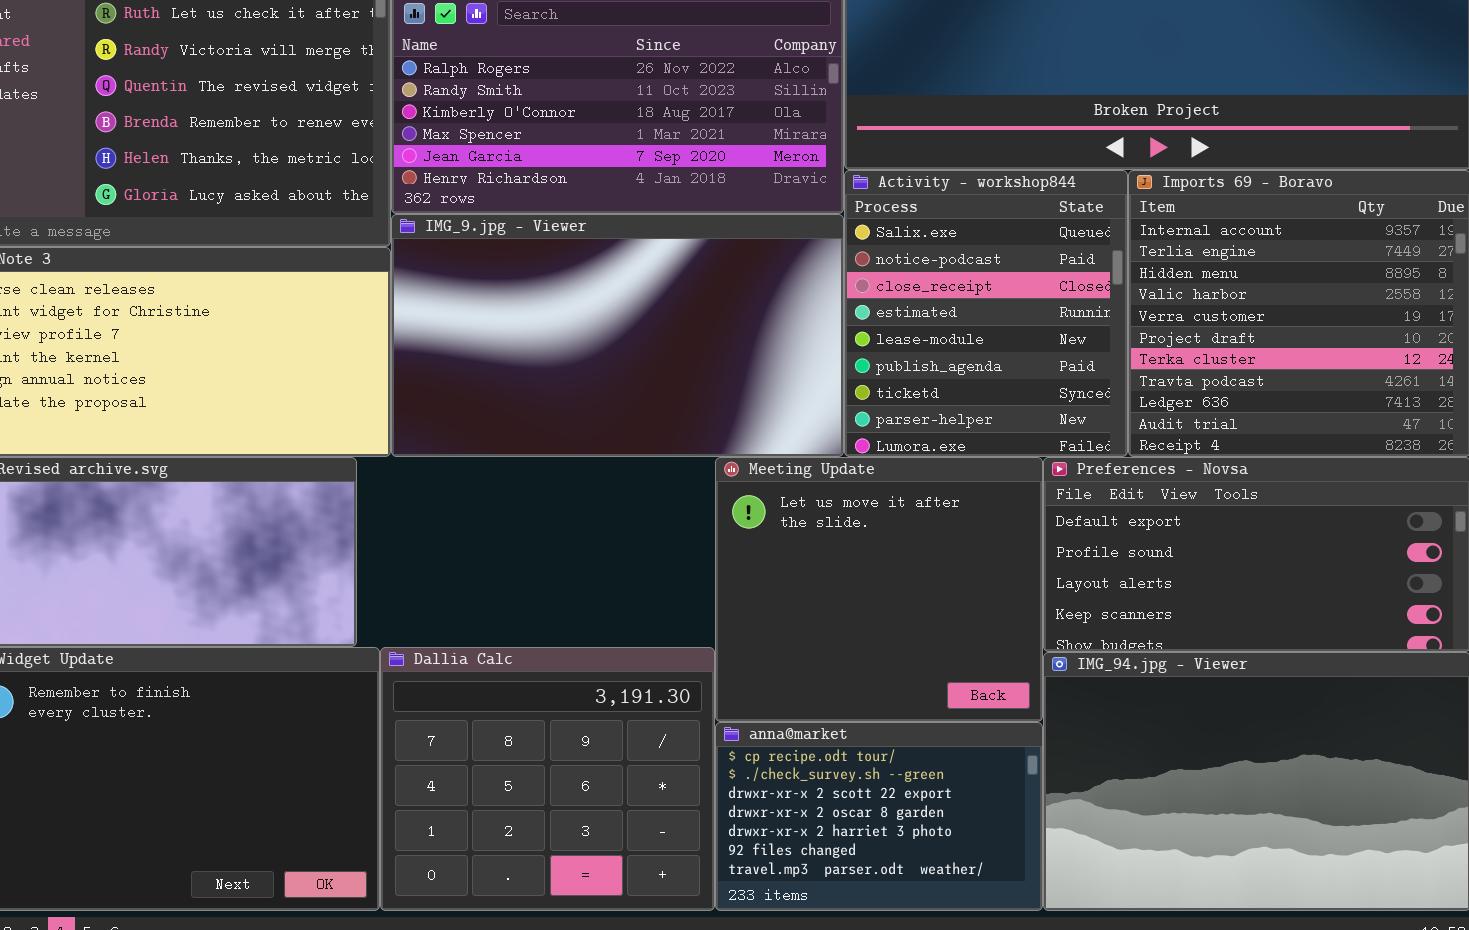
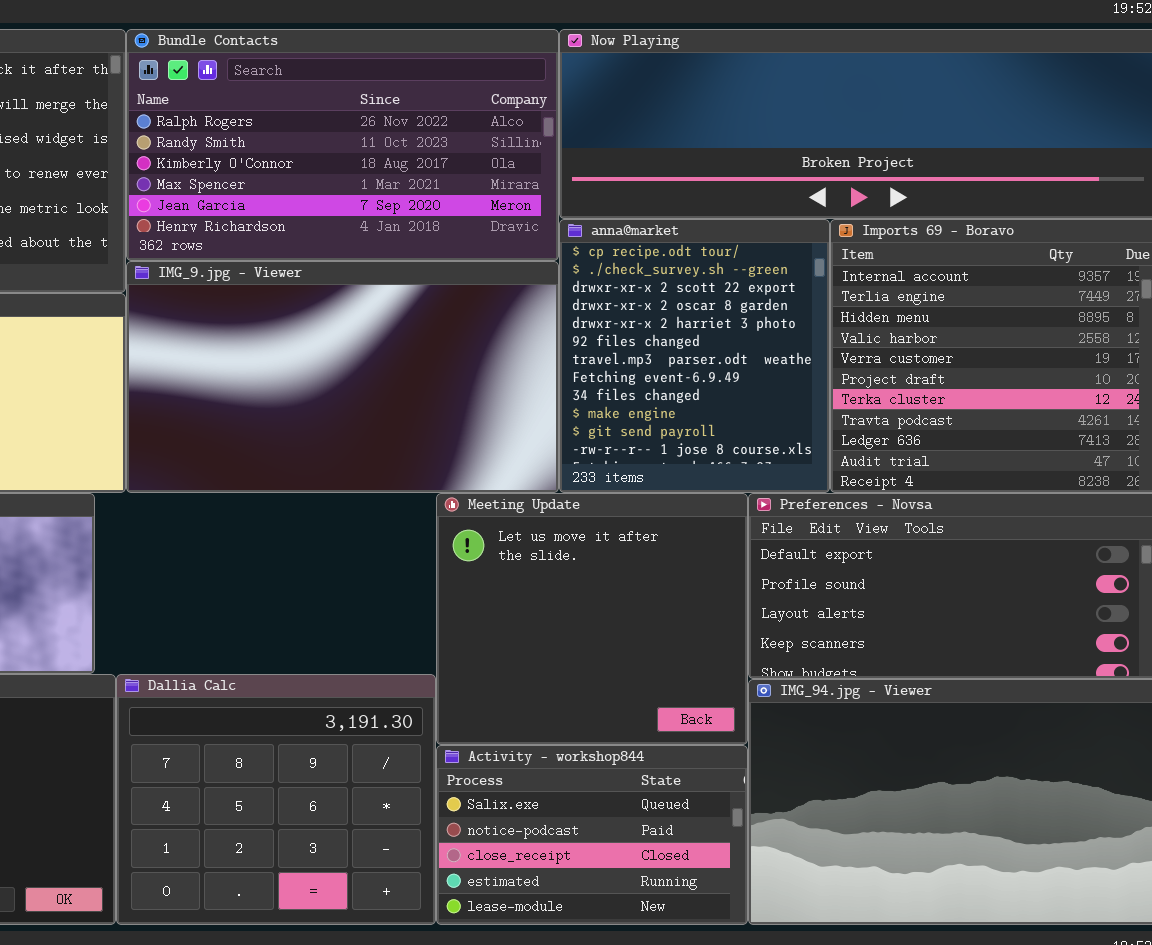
Activity - workshop844: [844,170,1128,457] -> [436,745,748,925], moved, resized
anna@market: [715,722,1043,911] -> [559,219,830,493], moved, resized

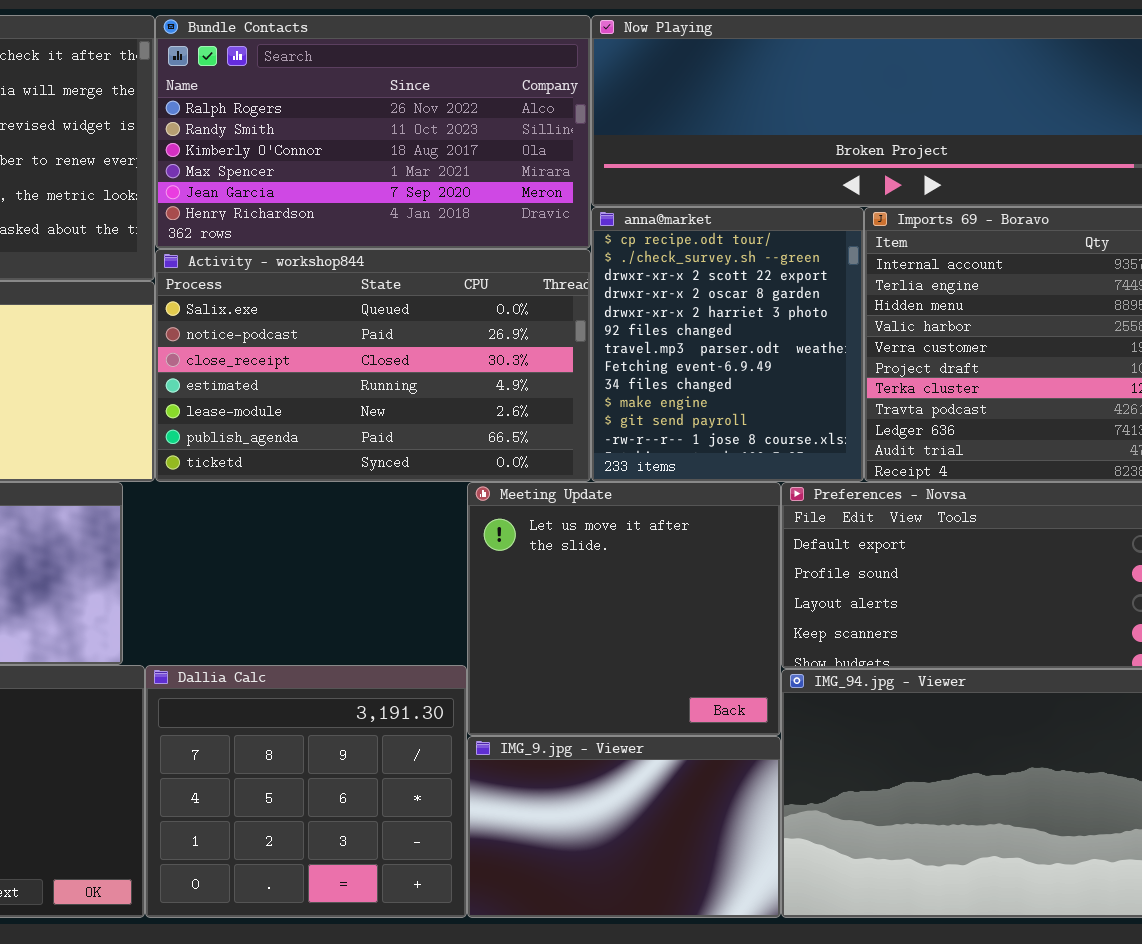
IMG_9.jpg - Viewer: [126,261,559,493] -> [467,736,781,918], moved, resized
Activity - workshop844: [436,745,748,925] -> [155,249,591,482], moved, resized

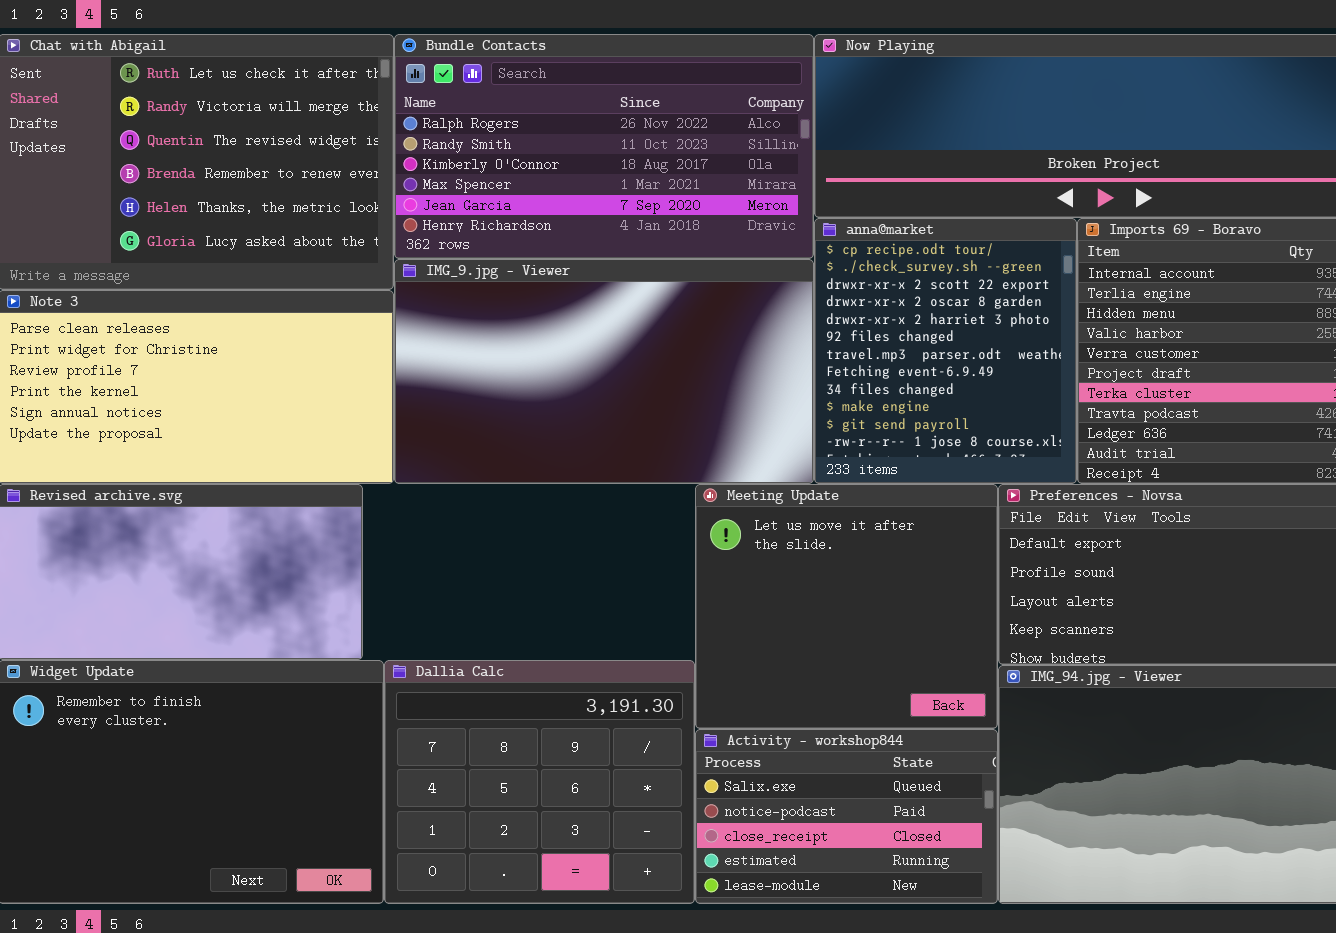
Activity - workshop844: [155,249,591,482] -> [695,729,998,904], moved, resized
IMG_9.jpg - Viewer: [467,736,781,918] -> [394,259,814,484], moved, resized

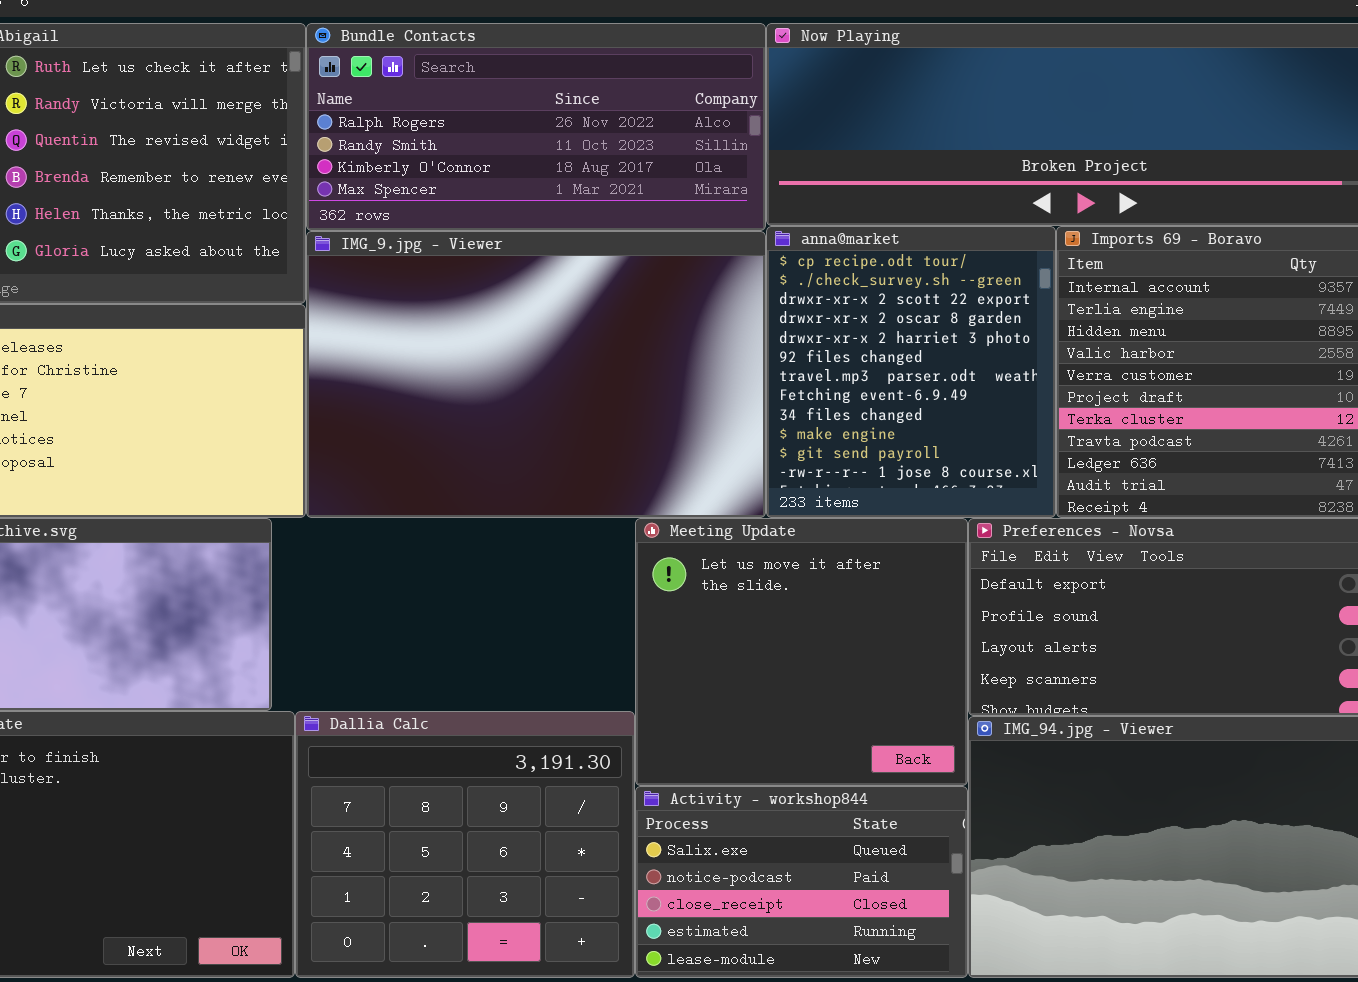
Bundle Contacts: [394,34,814,259] -> [306,23,766,231], resized
IMG_9.jpg - Viewer: [394,259,814,484] -> [306,231,766,518], resized

